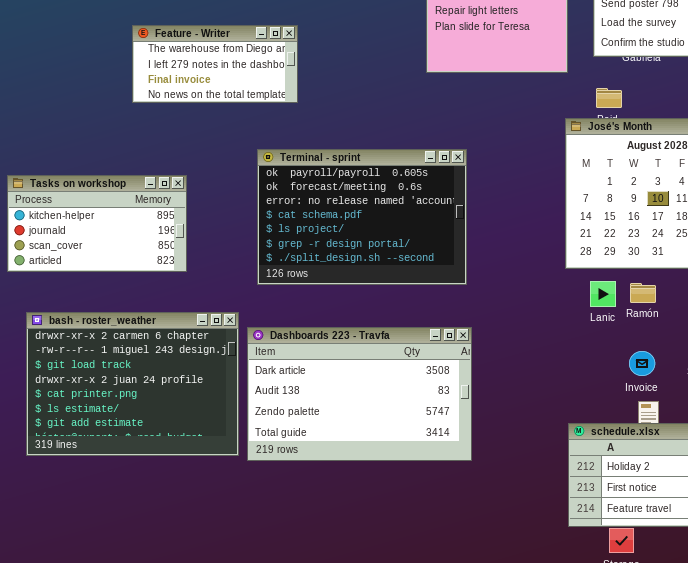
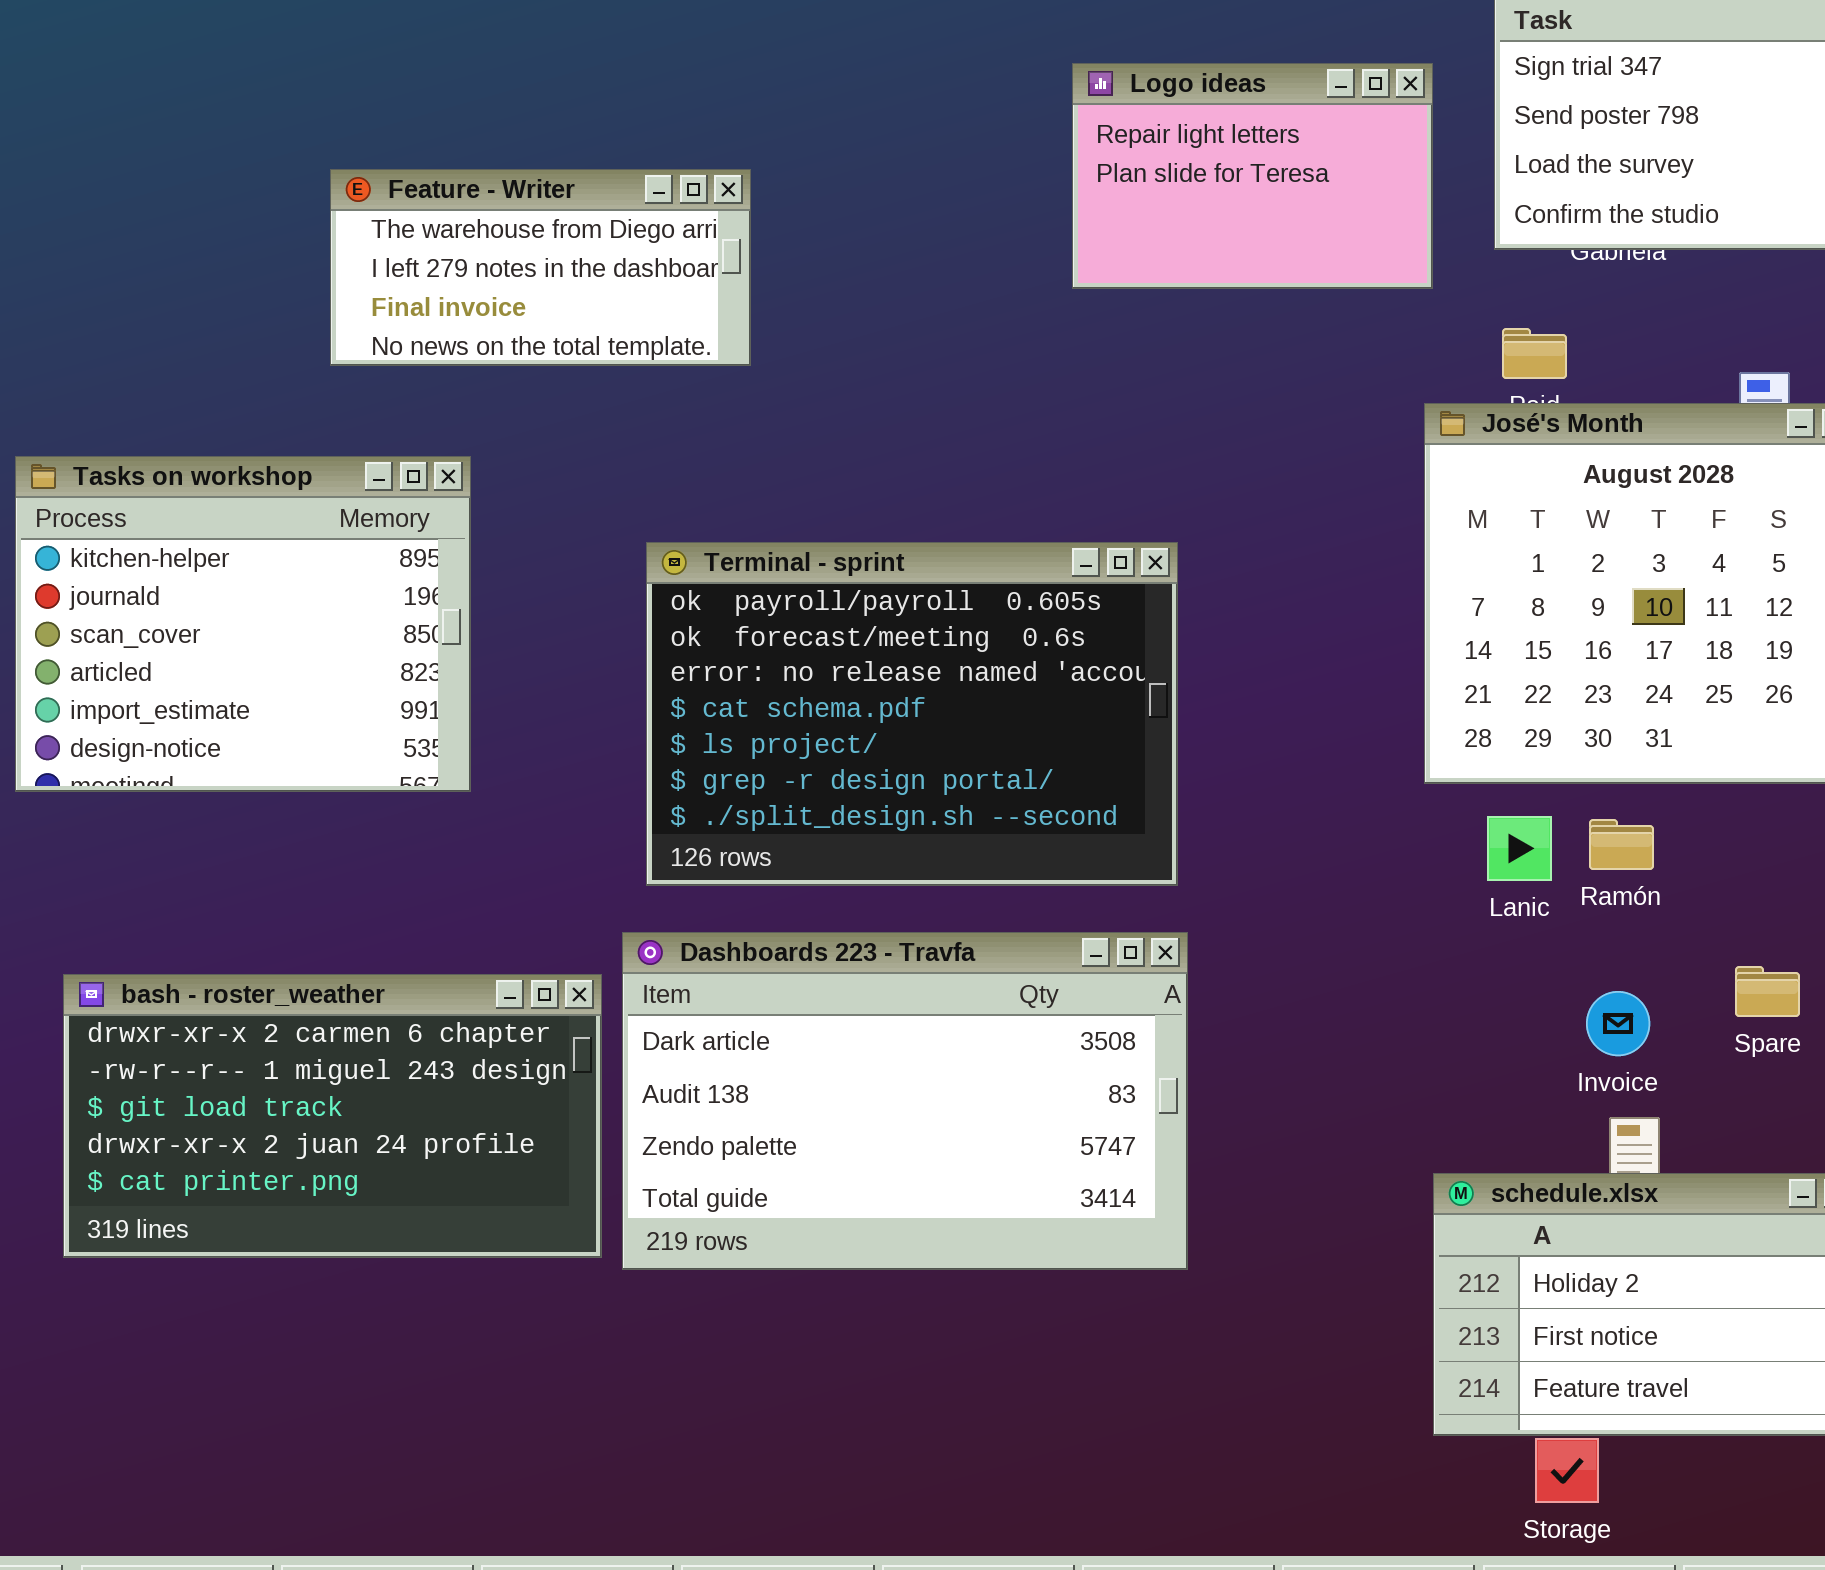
Terminal - sprint: [257,149,467,285] -> [646,542,1178,886], moved
Tasks on workshop: [7,175,187,272] -> [15,456,471,792], resized
bash - roster_weather: [26,312,239,456] -> [63,974,602,1258], resized

